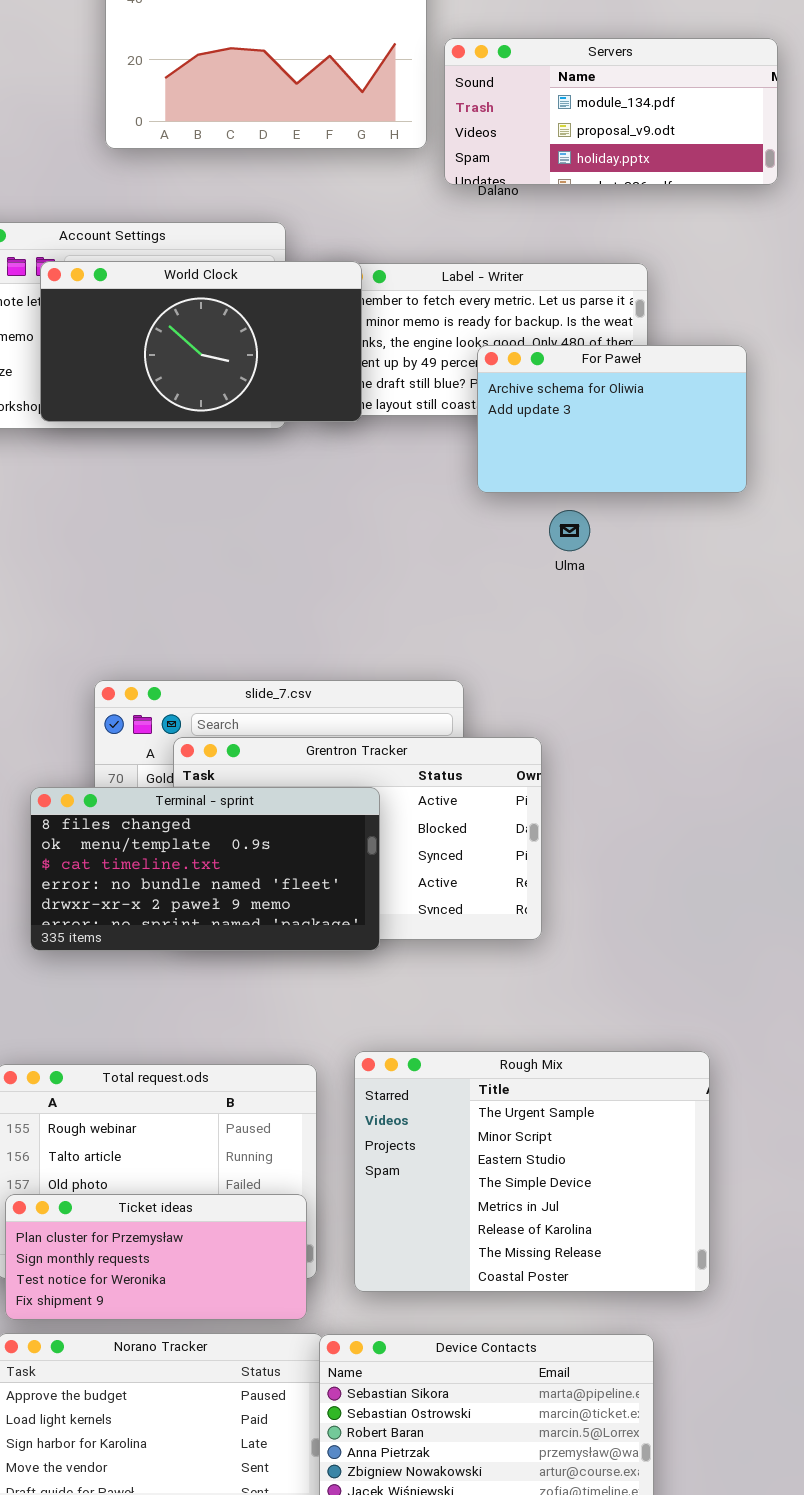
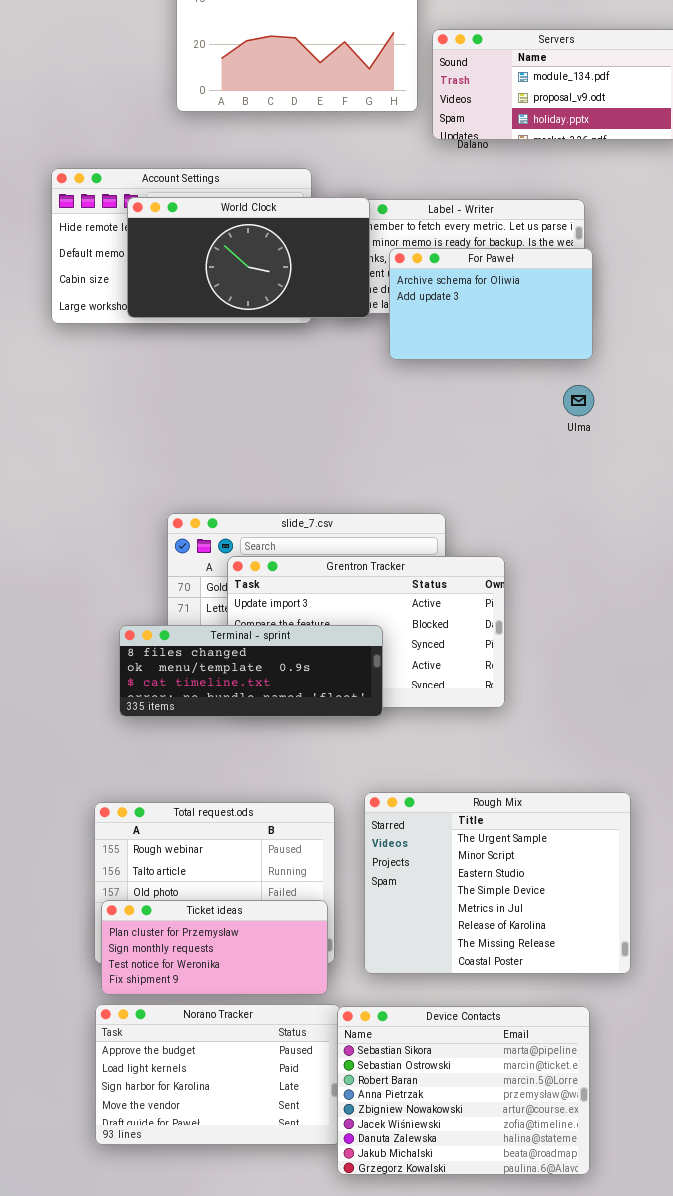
For Paweł: [477,345,747,493] -> [389,248,593,360], moved
Ulma: [549,510,590,551] -> [563,385,594,416], moved
Terminal - sprint: [30,787,380,951] -> [119,625,383,717], resized

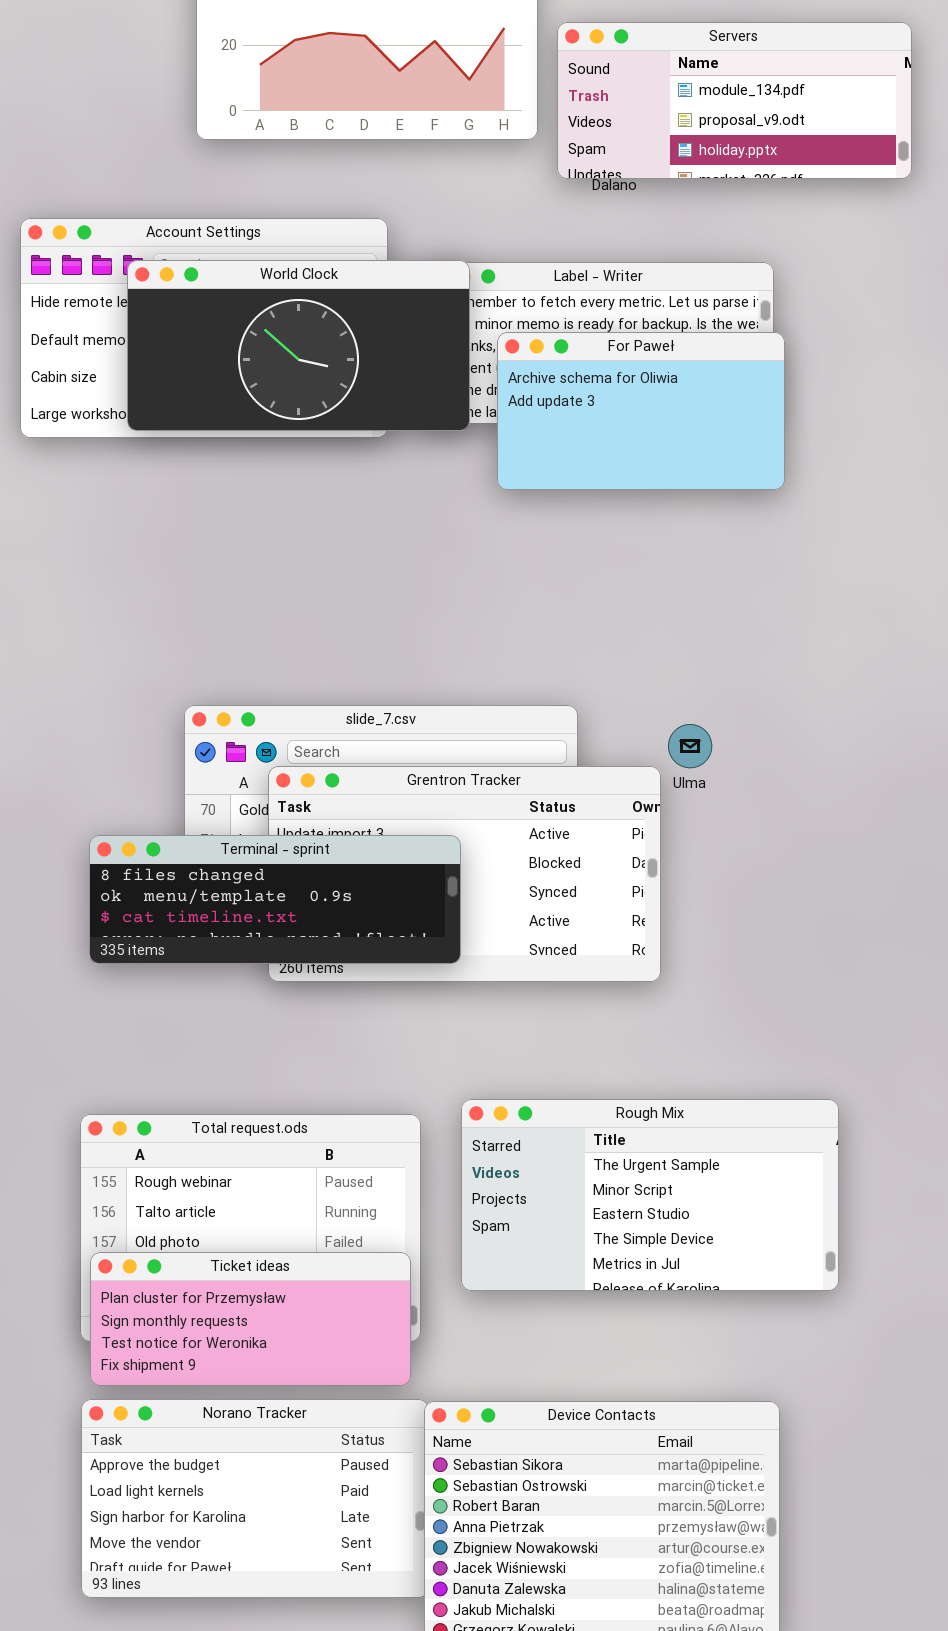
Ulma: [563,385,594,416] -> [668,724,712,768], moved
Terminal - sprint: [119,625,383,717] -> [89,835,461,964], moved
Rough Mix: [364,792,631,974] -> [461,1099,839,1291], resized

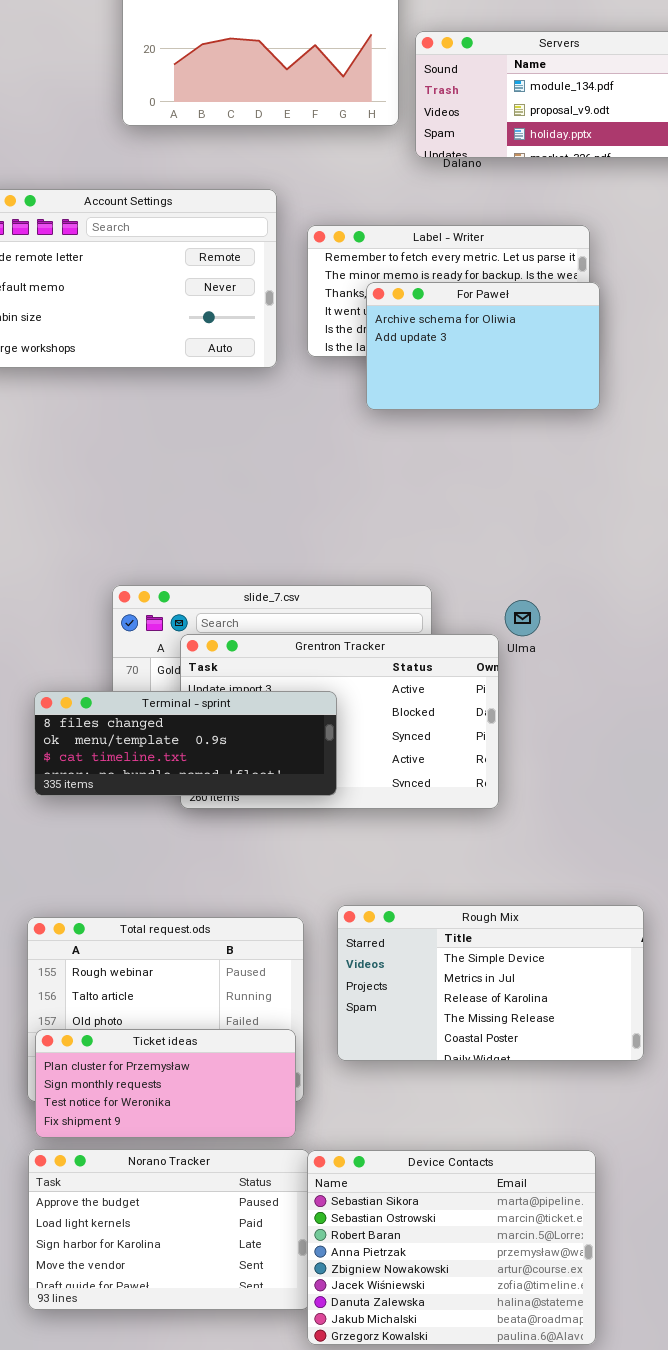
World Clock: [127,260,470,431] -> none, closed
Rough Mix: [461,1099,839,1291] -> [337,905,644,1061], scrolled down 3 rows

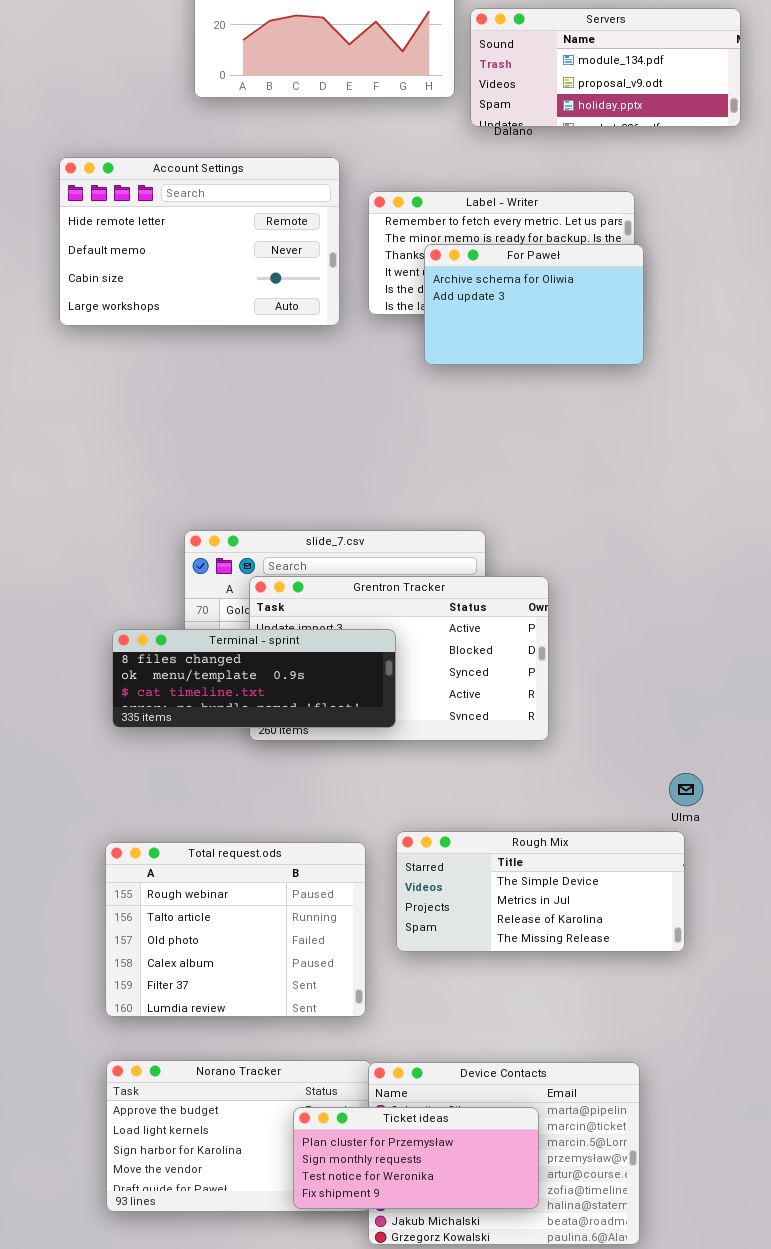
Ulma: [505,600,540,636] -> [669,773,703,806], moved
Rough Mix: [337,905,644,1061] -> [396,831,685,952], resized
Ticket ideas: [35,1029,296,1138] -> [293,1107,539,1209], moved

